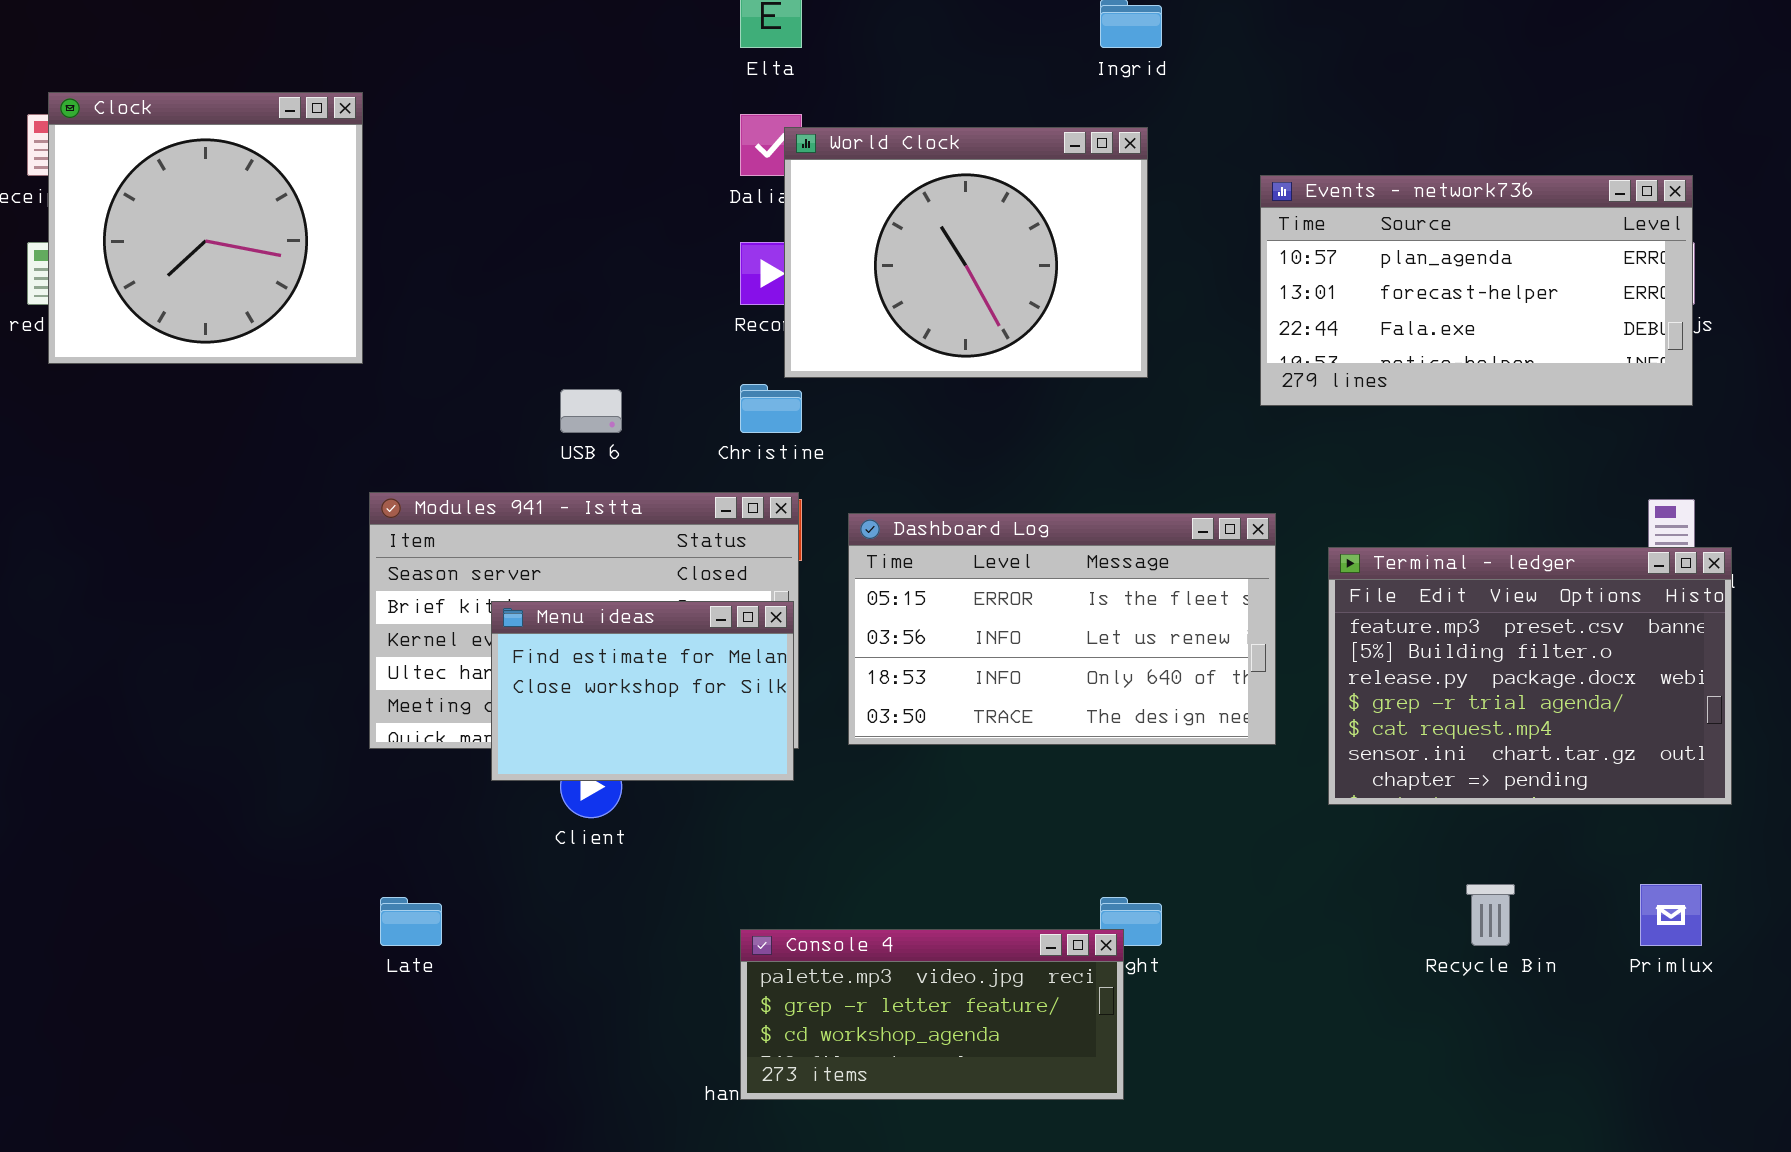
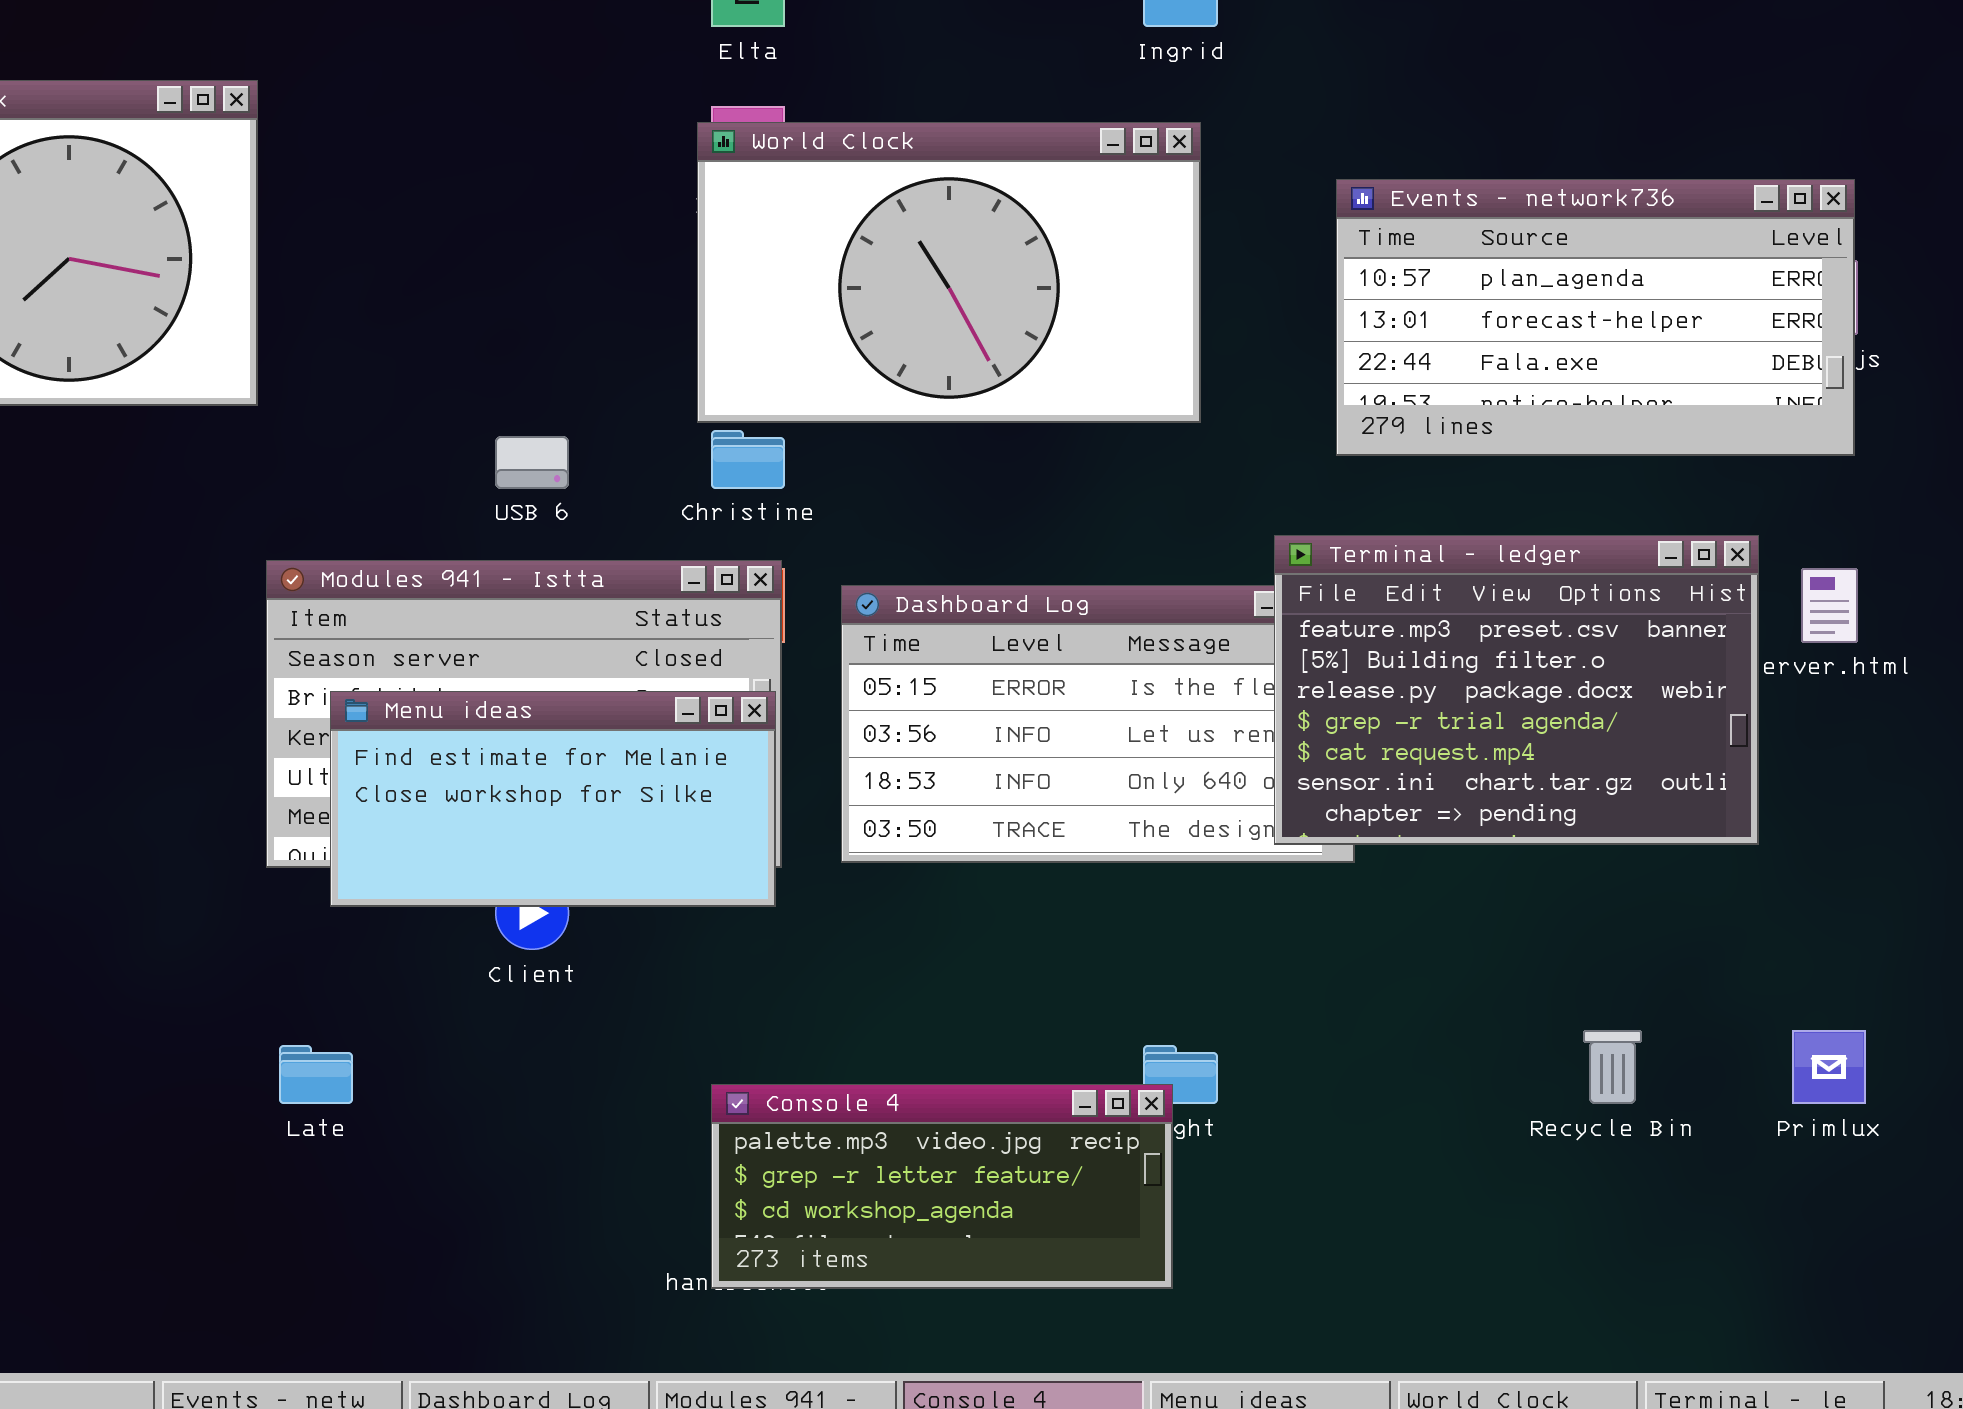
World Clock: [784,127,1148,378] -> [697,122,1201,423], resized
Terminal - ledger: [1328,547,1732,805] -> [1274,535,1759,845], moved
Menu ideas: [491,601,794,781] -> [330,691,776,907], resized

